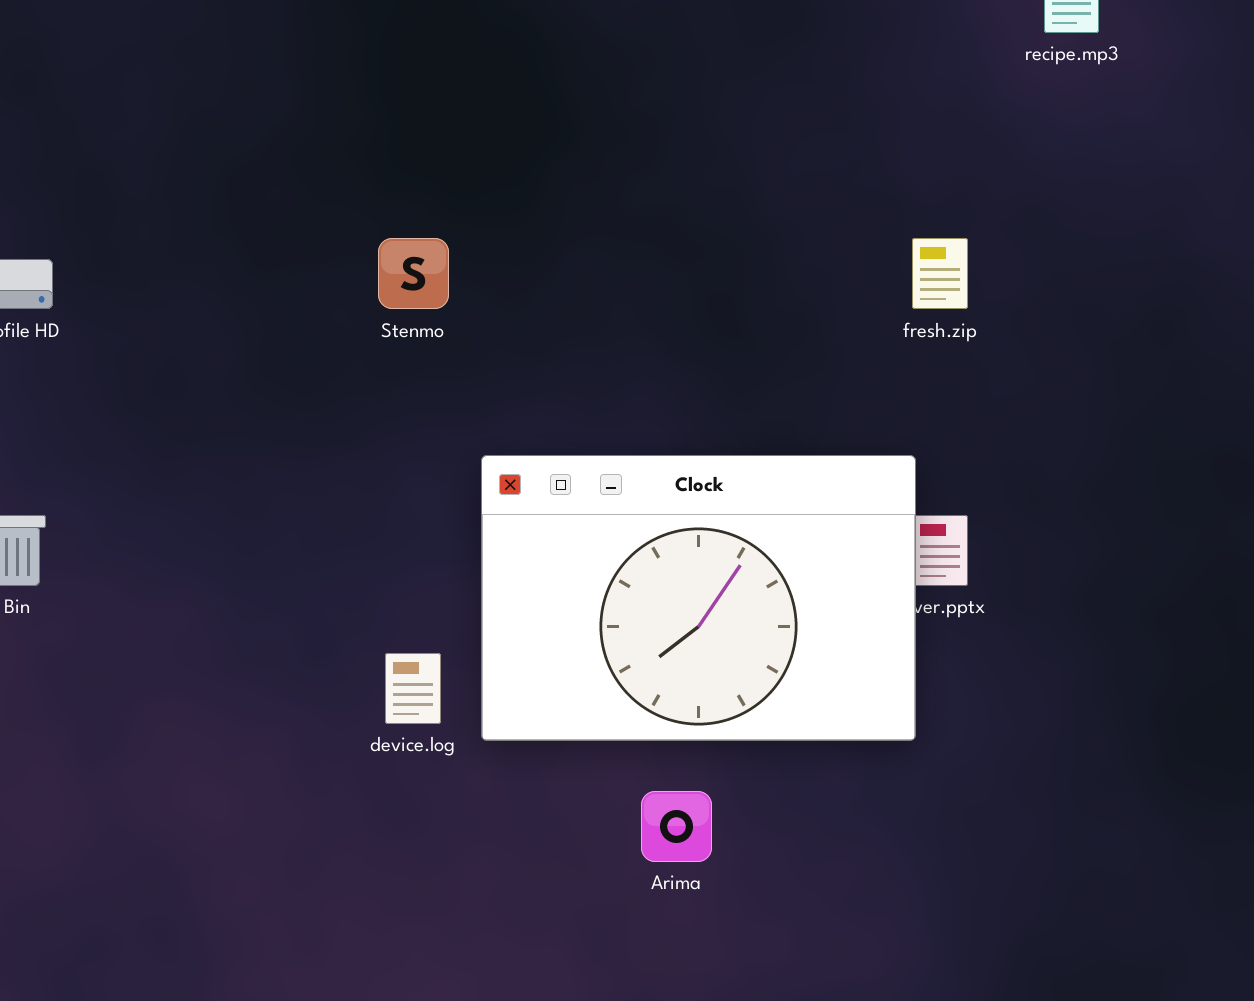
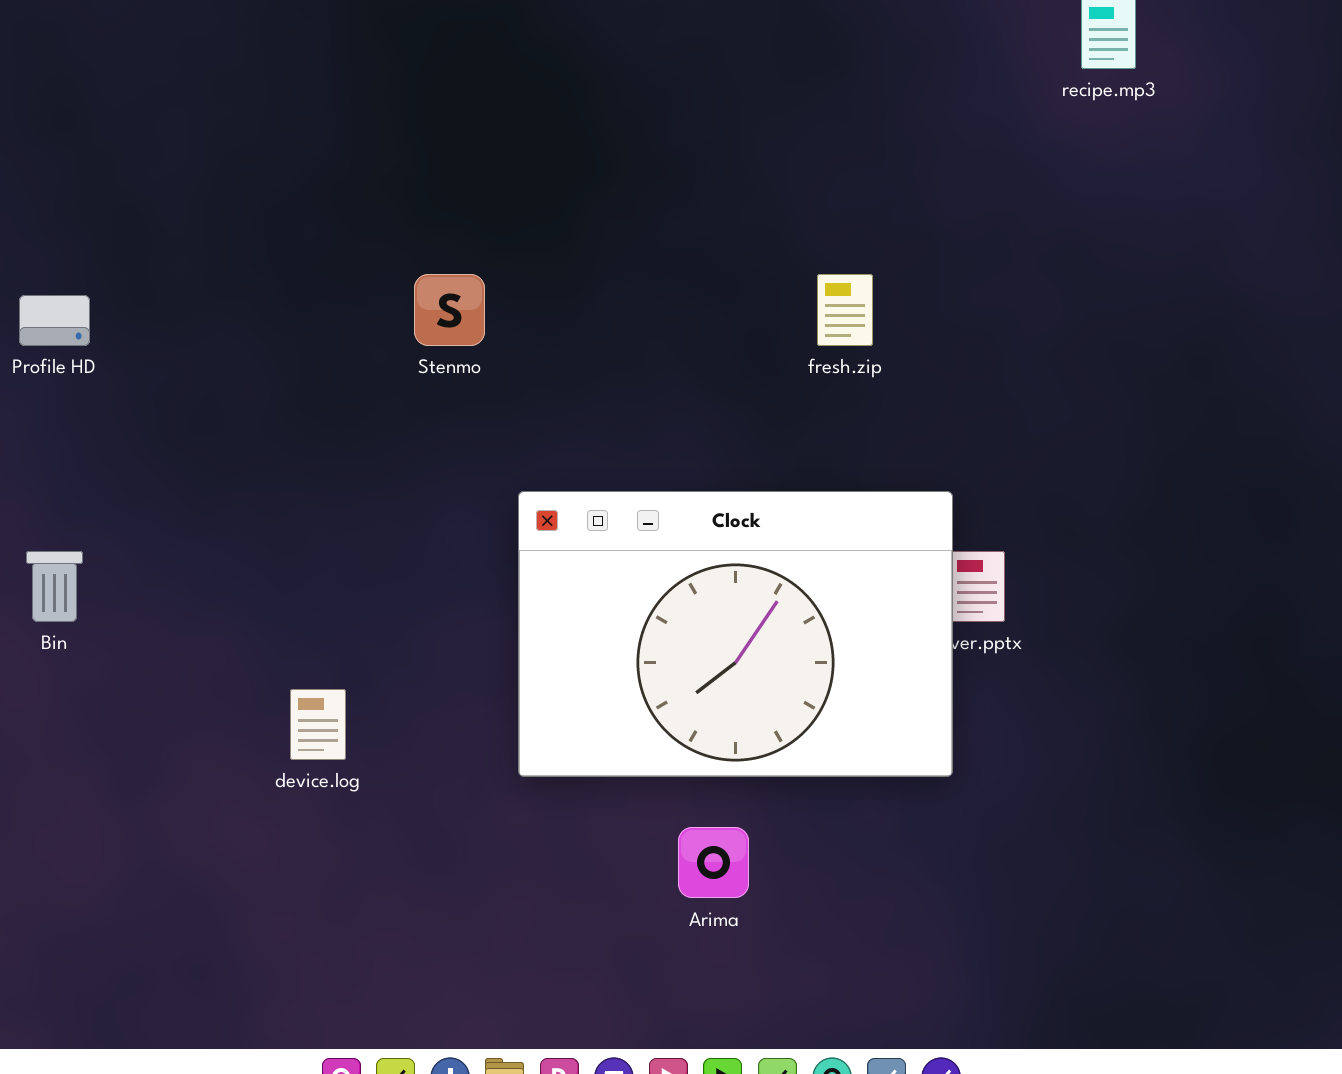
fresh.zip: [912,238,968,309] -> [817,274,873,346], moved
device.log: [385,653,441,724] -> [290,689,346,760], moved

